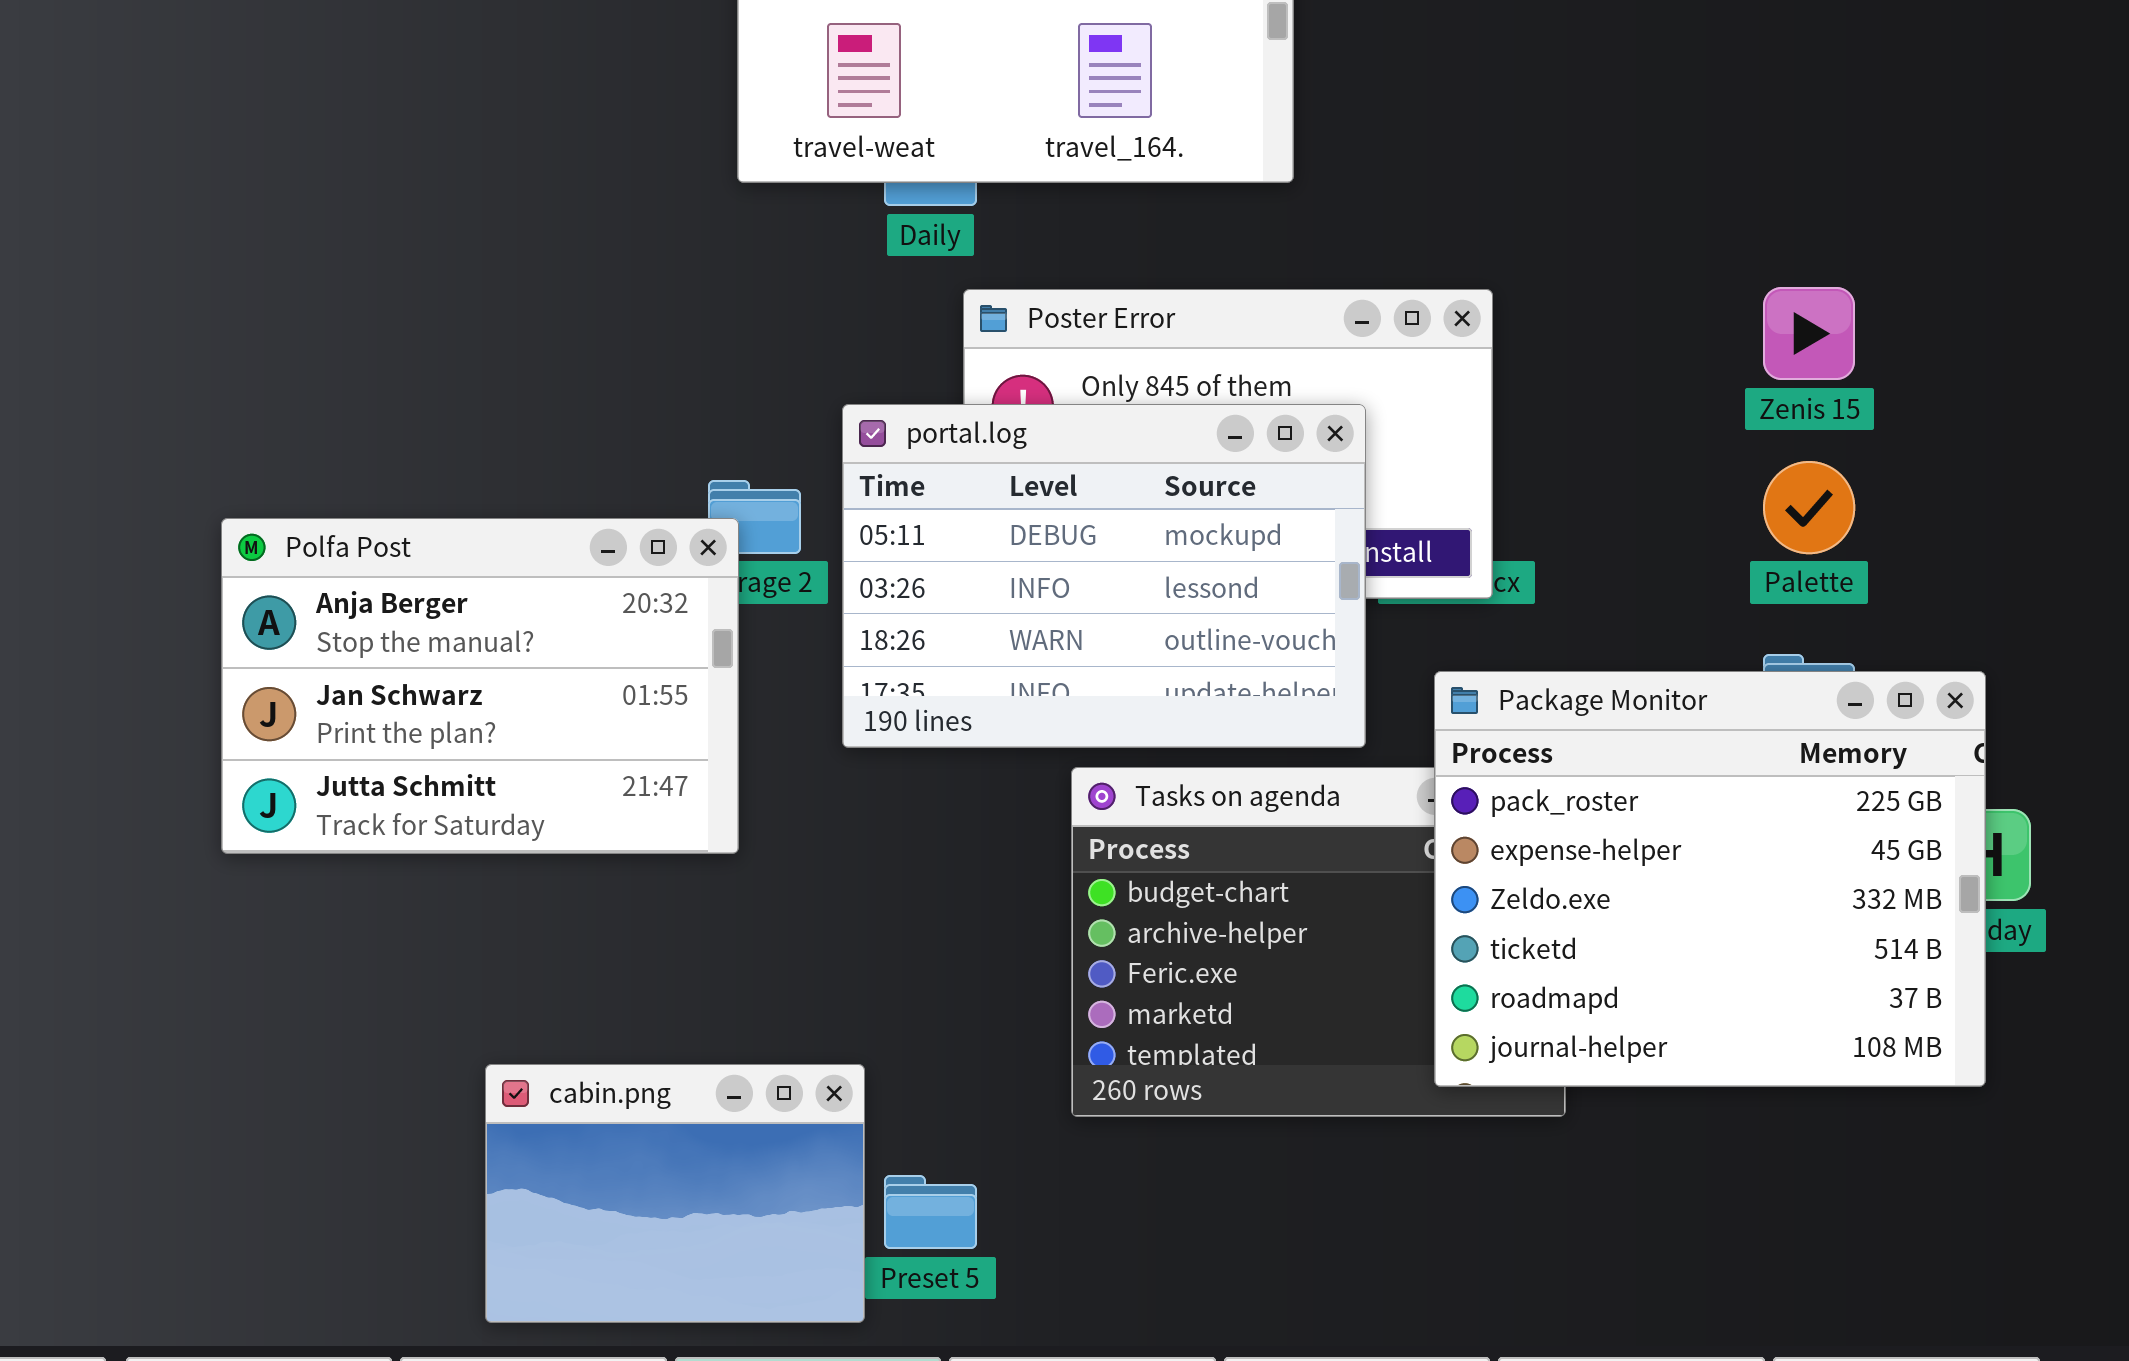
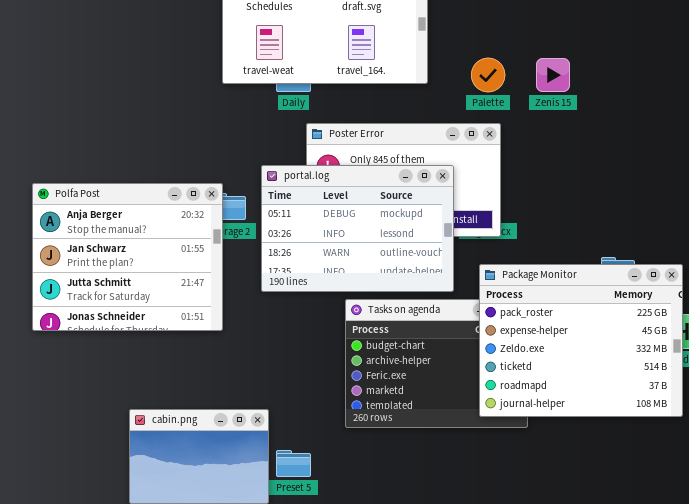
Zenis 15: [1763,287,1855,380] -> [536,58,570,92], moved
Palette: [1763,461,1855,554] -> [471,58,505,92], moved
Polfa Post: [221,518,739,854] -> [32,183,223,331], resized

